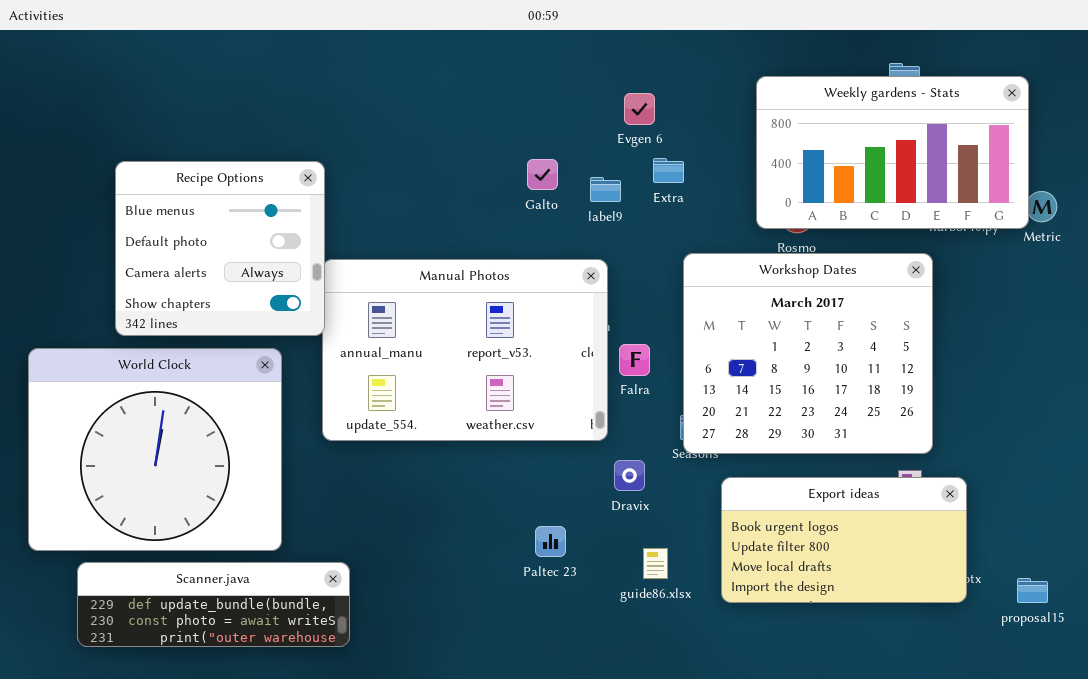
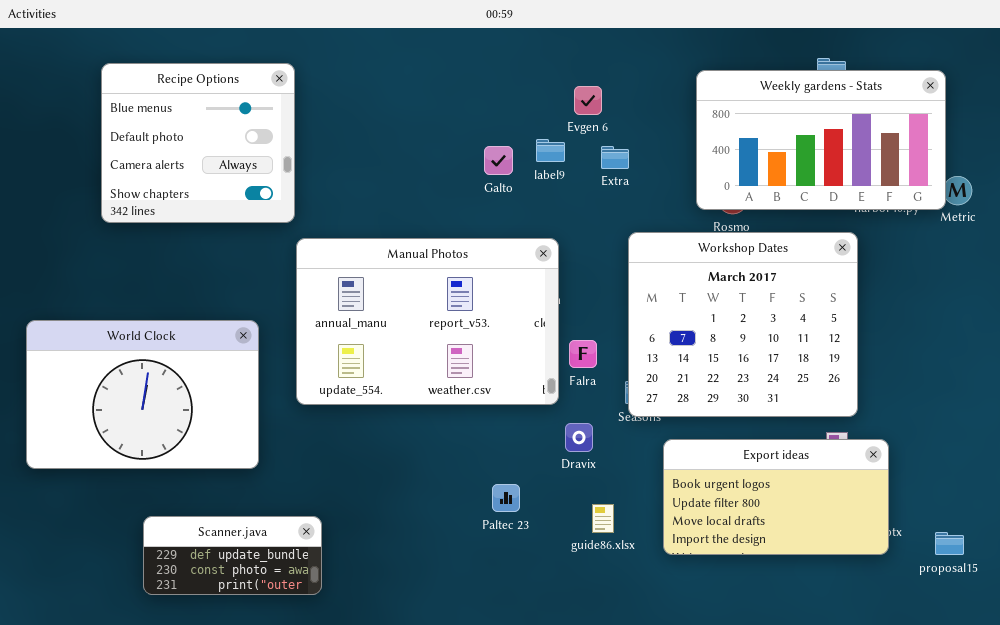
Recipe Options: [115,161,325,336] -> [101,63,295,223], moved
label9: [590,177,621,202] -> [536,139,565,162], moved
Falra: [619,344,650,376] -> [569,340,597,368], moved
World Clock: [28,348,282,551] -> [26,320,259,469], resized
Scanner.java: [77,562,350,647] -> [143,516,322,595], resized

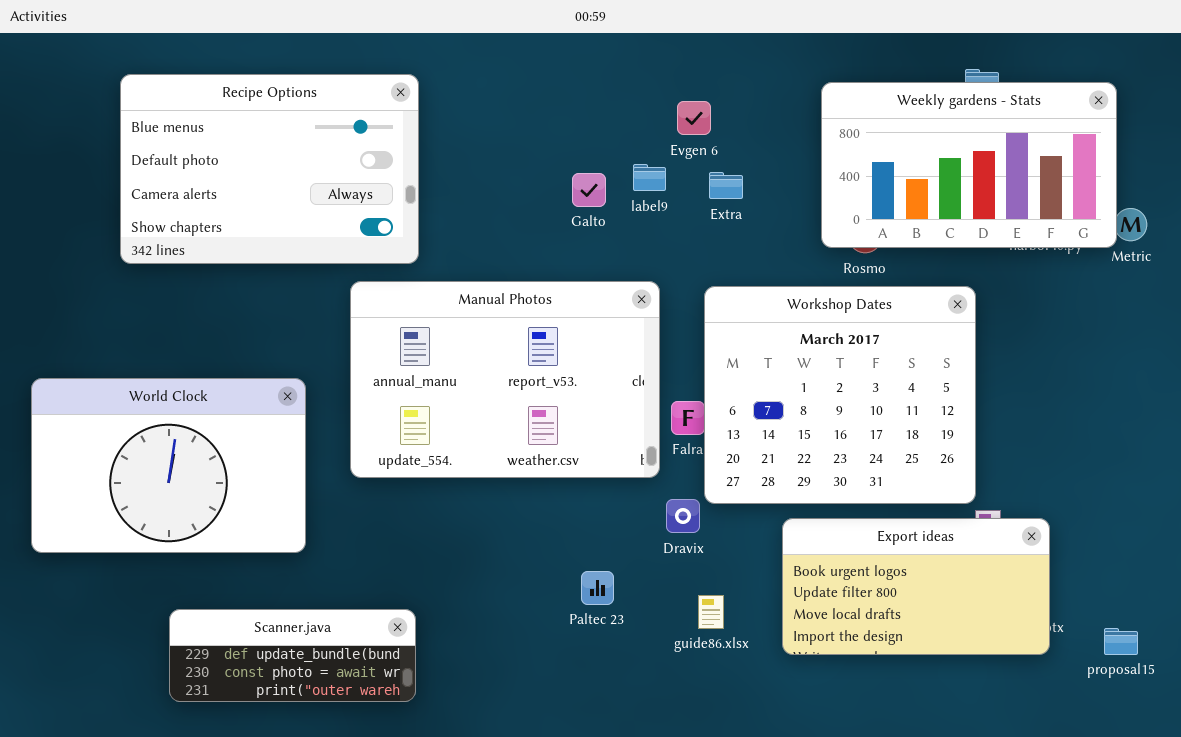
Recipe Options: [101,63,295,223] -> [120,74,419,264], resized
Workshop Dates: [628,232,858,417] -> [704,286,976,504], moved
Scanner.java: [143,516,322,595] -> [169,609,416,702], resized

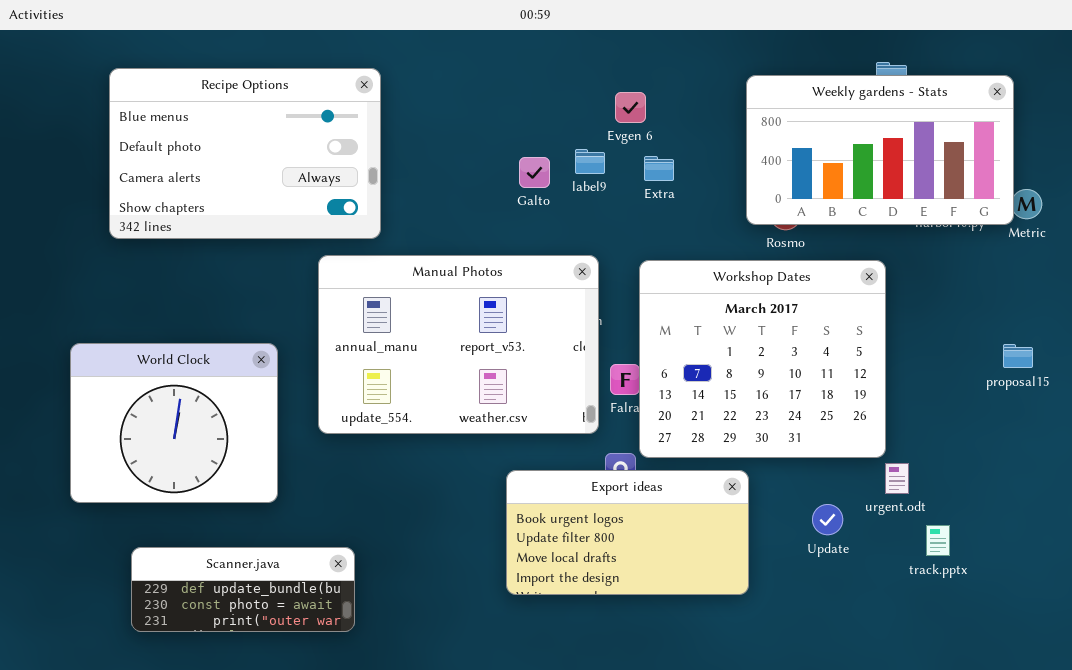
World Clock: [31,378,306,553] -> [70,343,278,503], resized
Export ideas: [782,518,1050,655] -> [506,470,749,595], moved
Scanner.java: [169,609,416,702] -> [131,547,355,632], moved
proposal15: [1104,628,1138,655] -> [1003,344,1033,368], moved

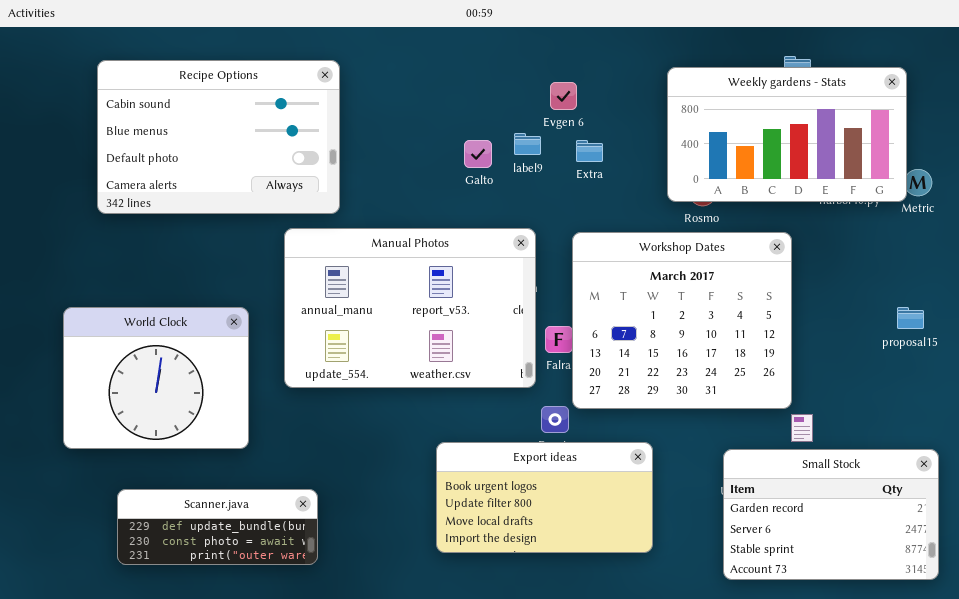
Recipe Options: [109,68,381,239] -> [97,60,340,214], scrolled up 1 row
Export ideas: [506,470,749,595] -> [436,442,653,553], moved
Small Stock: none -> [723,449,939,580], opened

